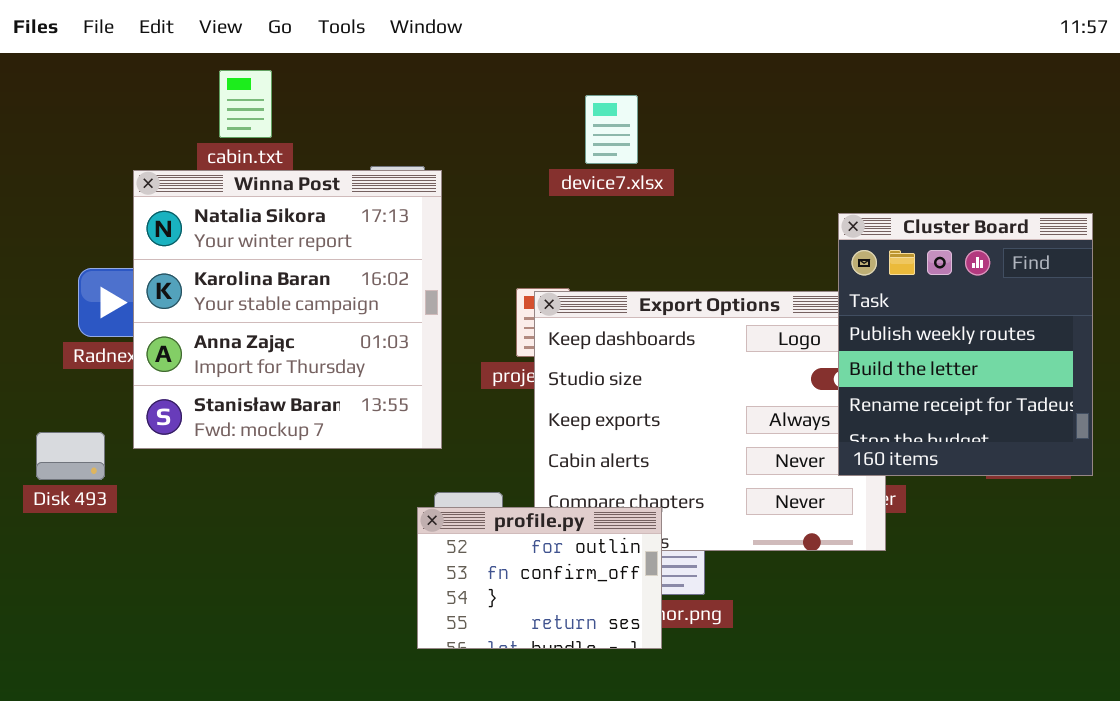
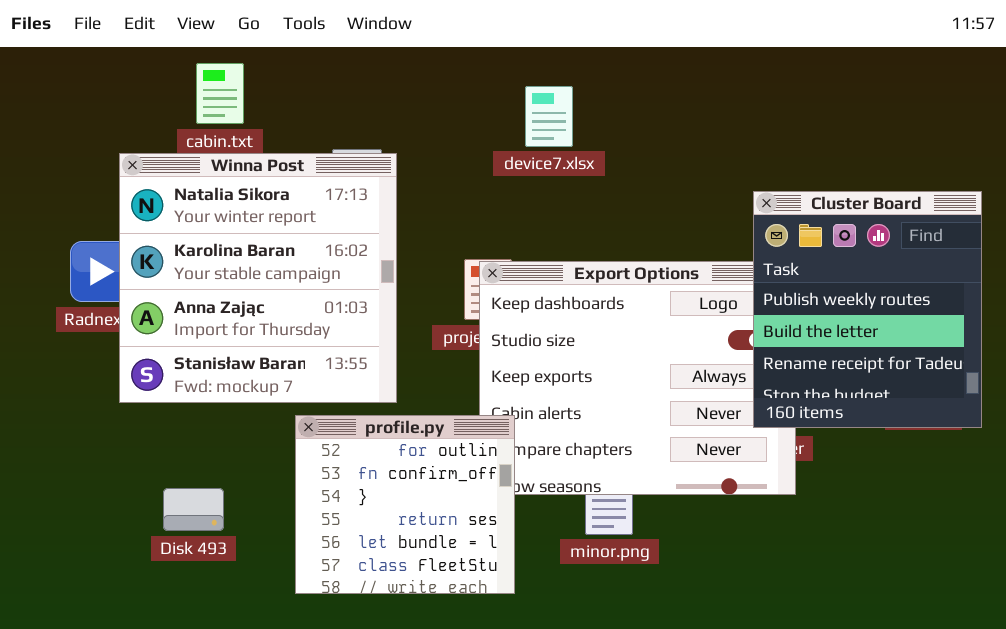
Disk 493: [36,432,105,480] -> [163,488,224,531], moved
profile.py: [417,507,662,649] -> [295,415,515,594], moved, resized

